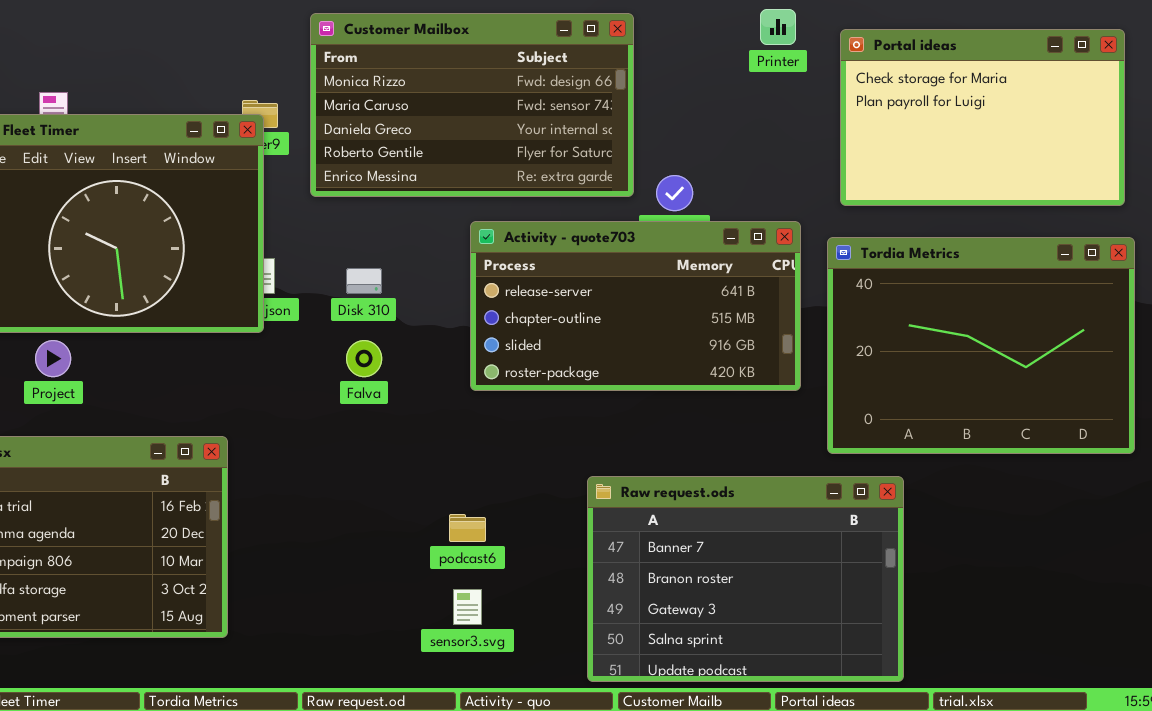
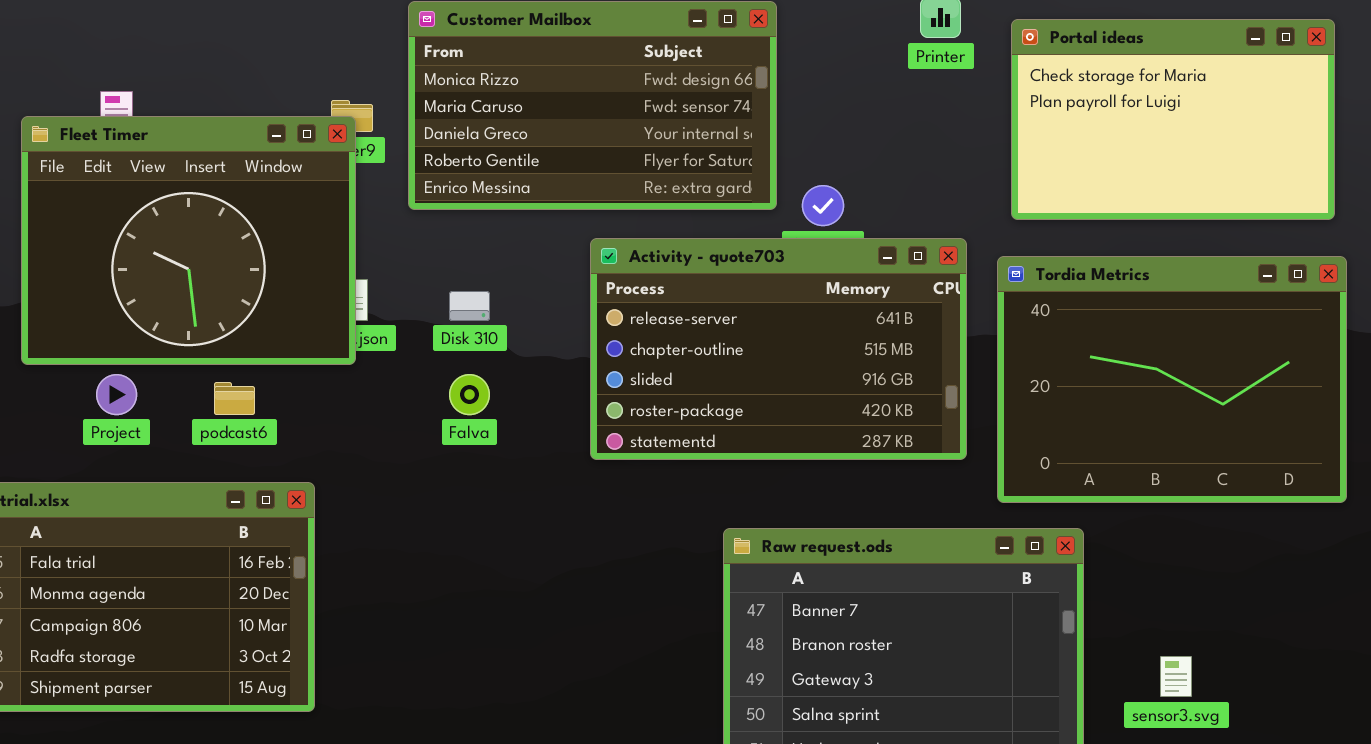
Activity - quote703: [470,221,801,391] -> [590,238,967,460], resized
podcast6: [449,514,486,542] -> [214,382,255,415], moved
sensor3.svg: [453,589,482,625] -> [1160,656,1192,697], moved

